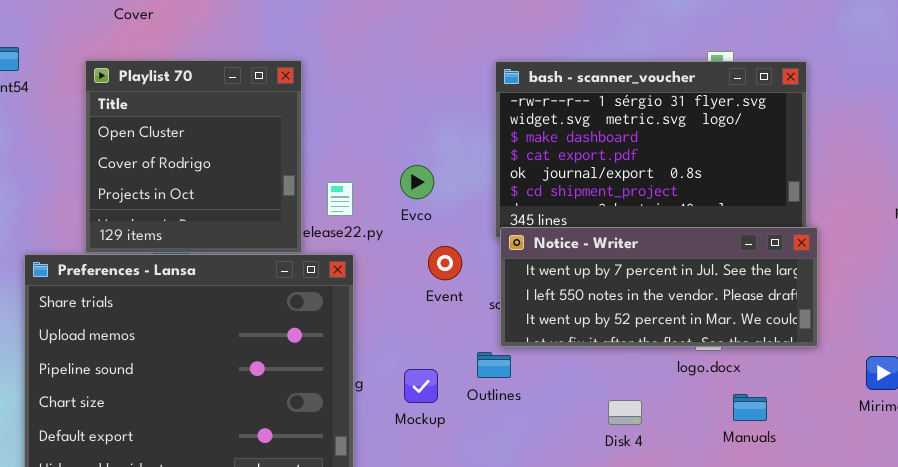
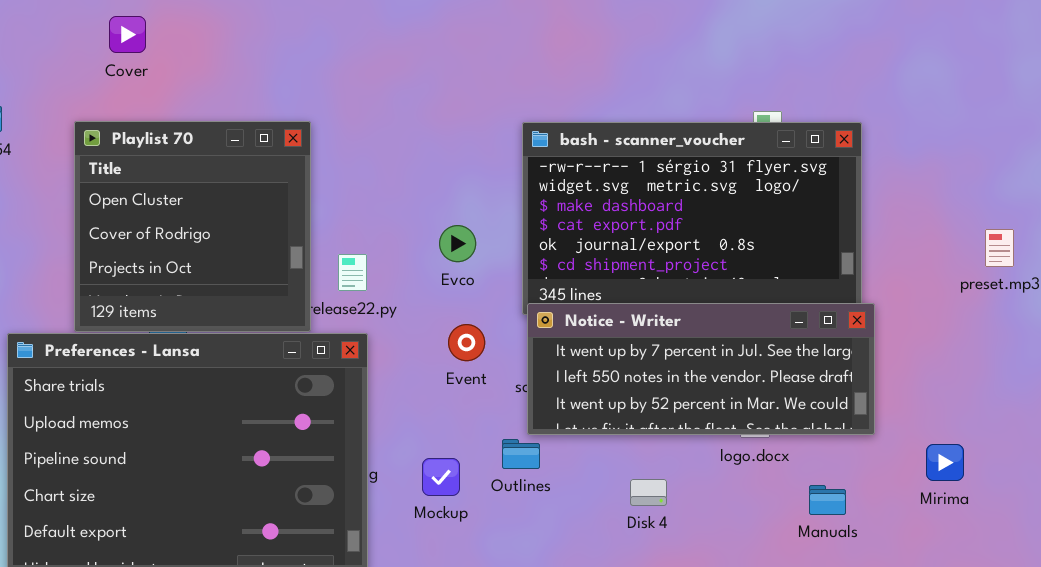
Evco: [400,165,434,199] -> [439,225,476,262], moved
Manuals: [733,394,767,421] -> [809,485,846,515], moved
Disk 4: [608,400,642,425] -> [630,479,667,506], moved

